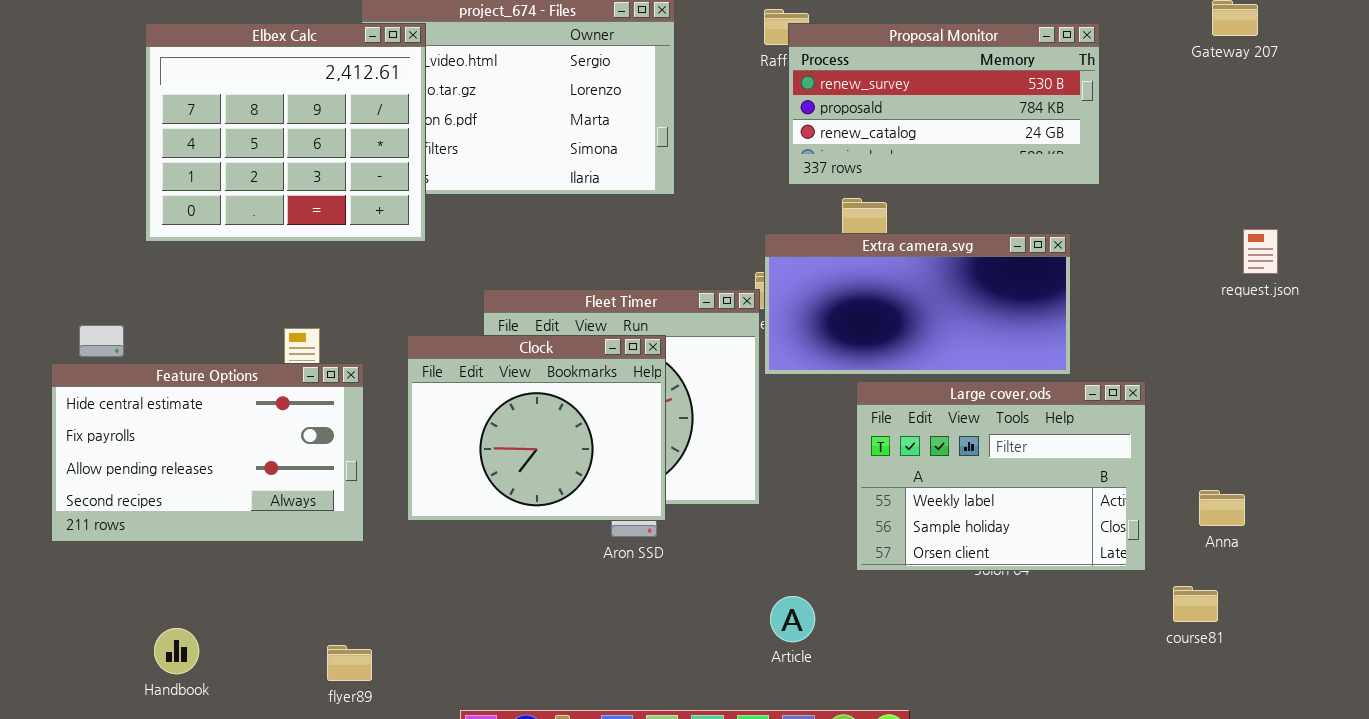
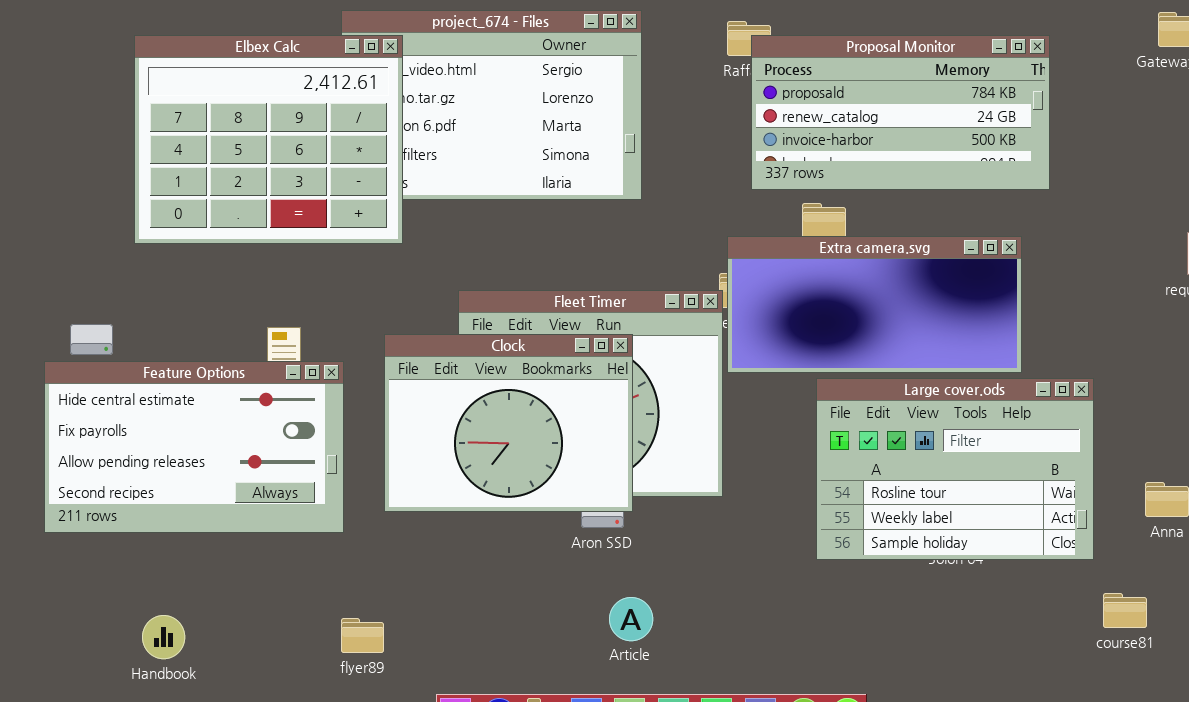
Proposal Monitor: [788,23,1100,185] -> [751,35,1050,190], scrolled down 1 row
Large cover.ods: [856,381,1146,571] -> [816,378,1094,560], scrolled up 1 row
course81: [1173,586,1218,622] -> [1103,593,1147,628], moved
Article: [770,596,815,642] -> [609,597,653,641], moved
flyer89: [327,645,372,681] -> [341,618,384,653], moved

